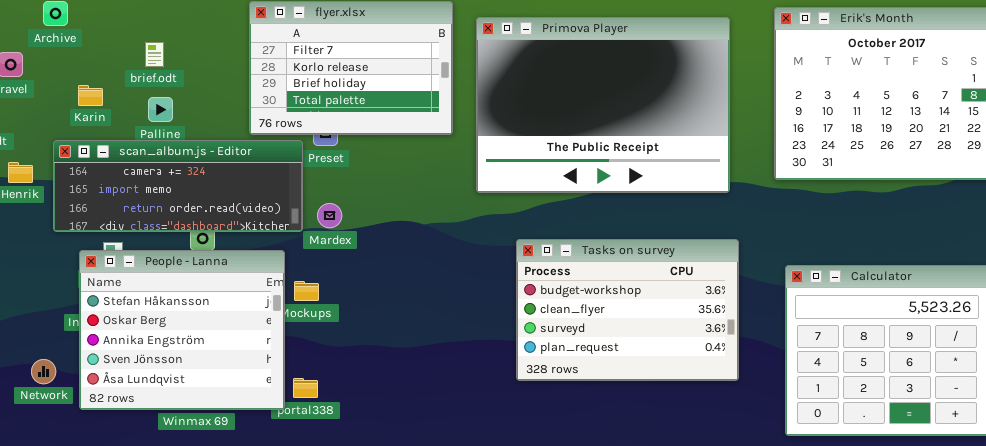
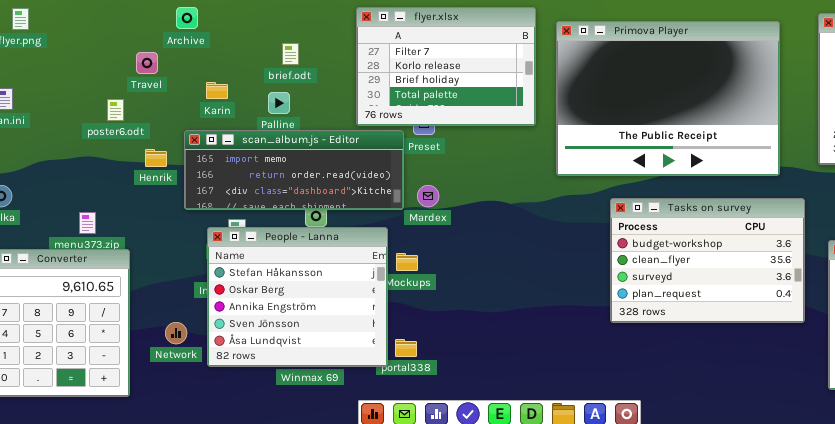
brief.odt: [145,42,164,67] -> [282,43,299,65], moved
scan_album.js - Editor: [53,140,303,232] -> [184,130,404,210], scrolled down 1 row
Tasks on survey: [516,239,739,381] -> [610,198,805,323], moved

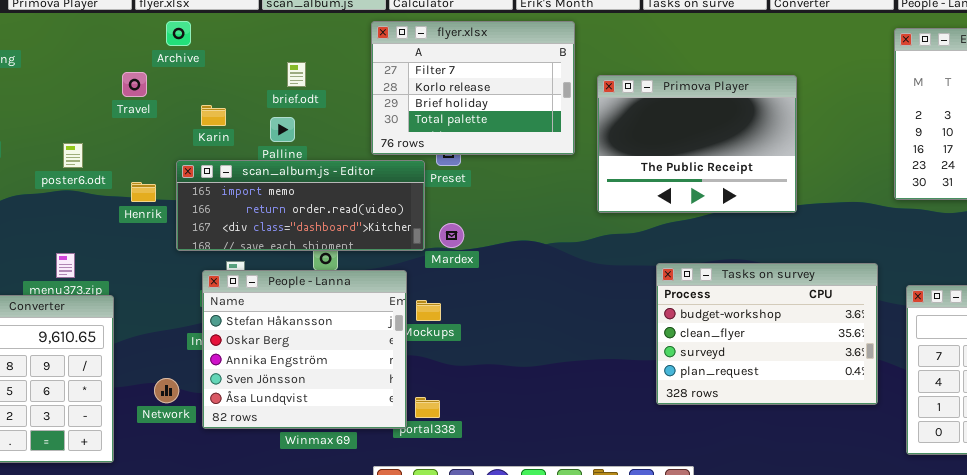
Primova Player: [556,21,780,176] -> [597,75,797,213], resized
poster6.odt: [107,99,124,121] -> [63,143,83,168], moved
Tasks on survey: [610,198,805,323] -> [656,263,878,405], moved

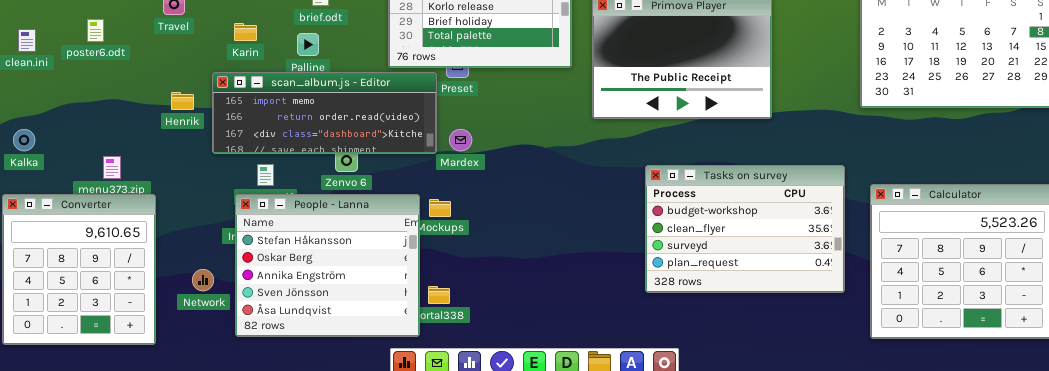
poster6.odt: [63,143,83,168] -> [87,19,104,42], moved
People - Lanna: [202,270,407,429] -> [235,194,420,337], moved

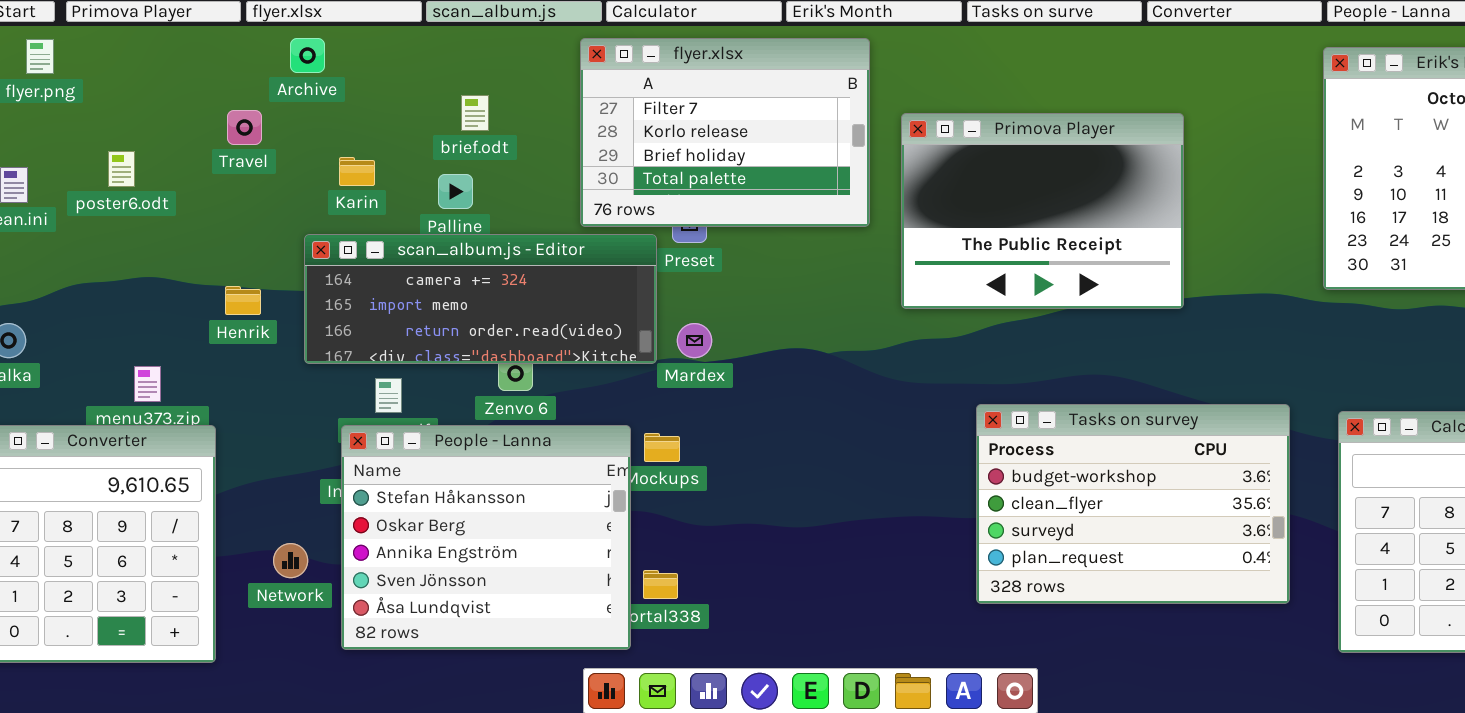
scan_album.js - Editor: [212,72,437,154] -> [304,234,657,364], scrolled up 1 row
Henrik: [171,92,194,110] -> [225,286,261,315], moved
Tasks on survey: [645,165,845,293] -> [976,404,1290,604], moved

